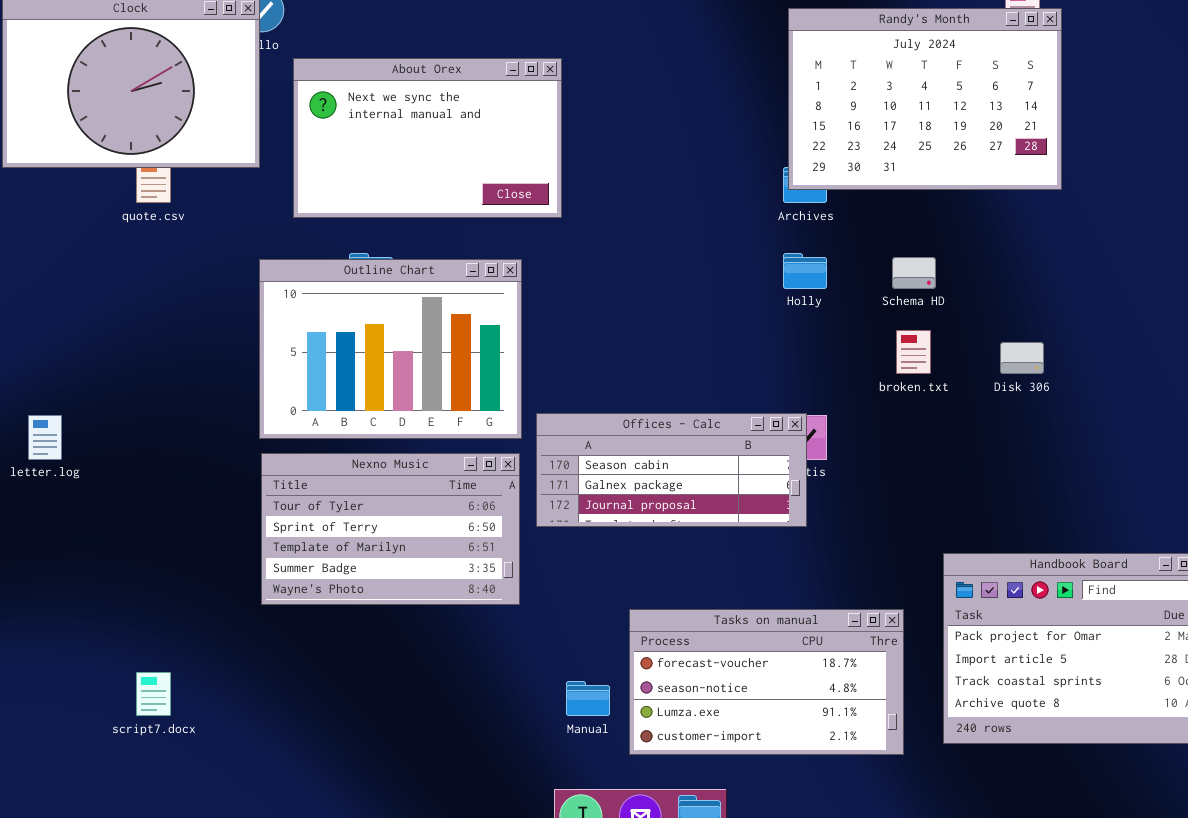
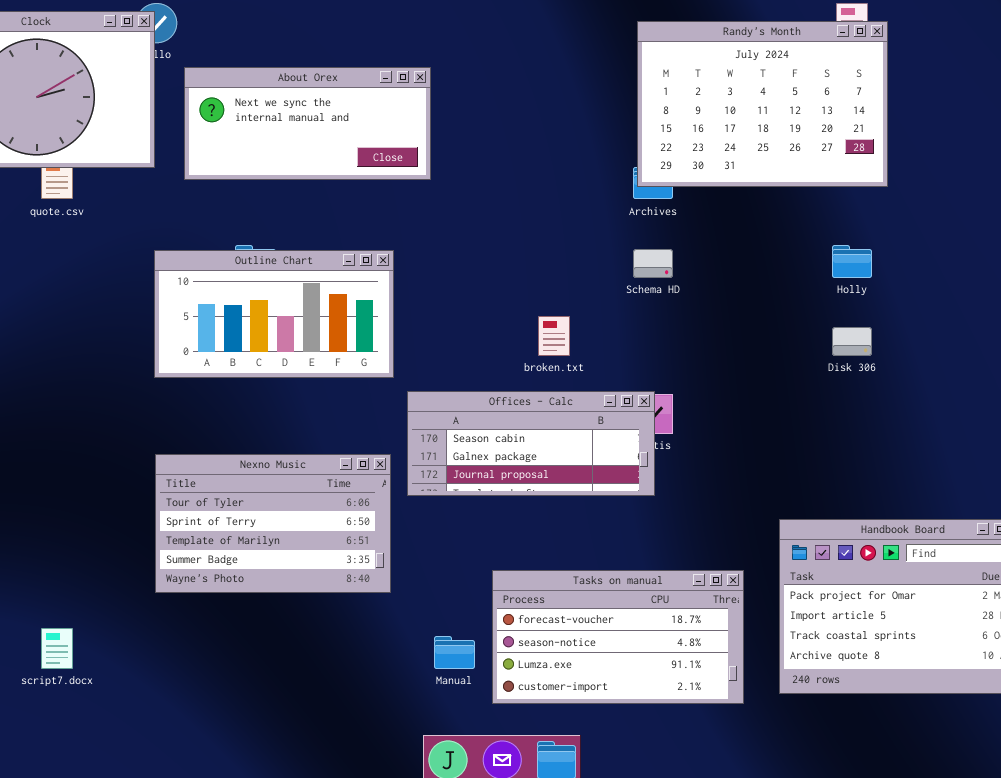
About Orex: [293,58,562,218] -> [184,67,431,180], resized
Holly: [783,253,827,289] -> [832,245,872,278], moved
Schema HD: [892,257,936,289] -> [633,249,673,278], moved
Outline Chart: [259,259,522,439] -> [154,250,394,378], resized
broken.txt: [896,330,931,374] -> [538,316,570,356], moved
Nexno Music: [261,453,520,605] -> [155,454,391,593], moved

